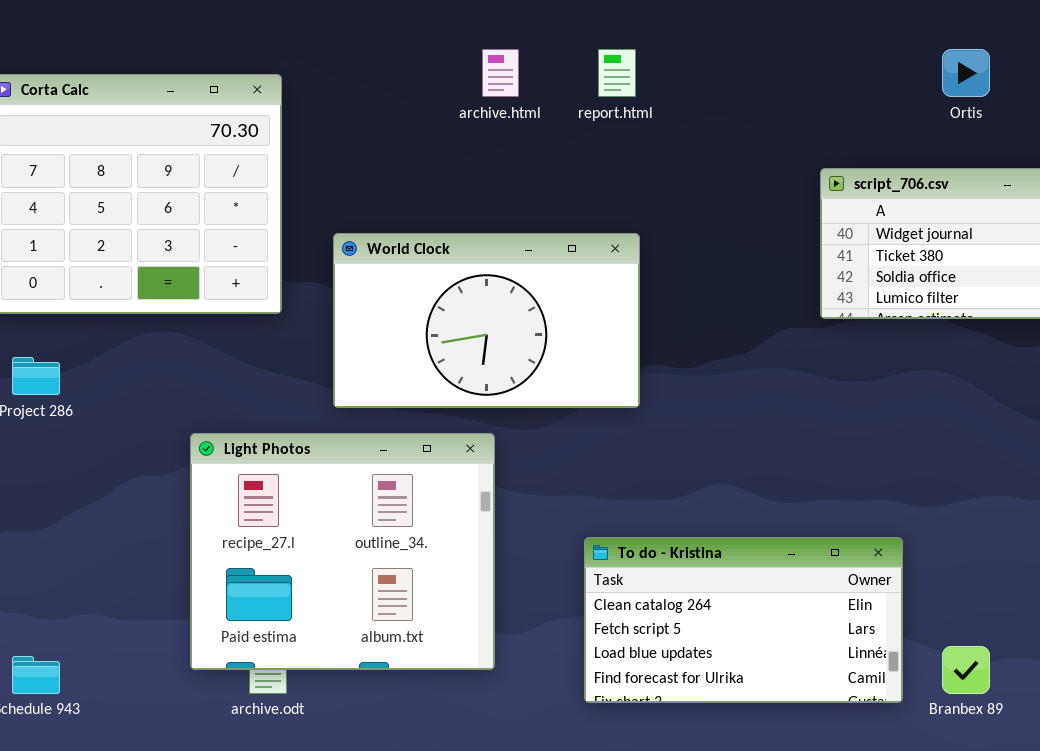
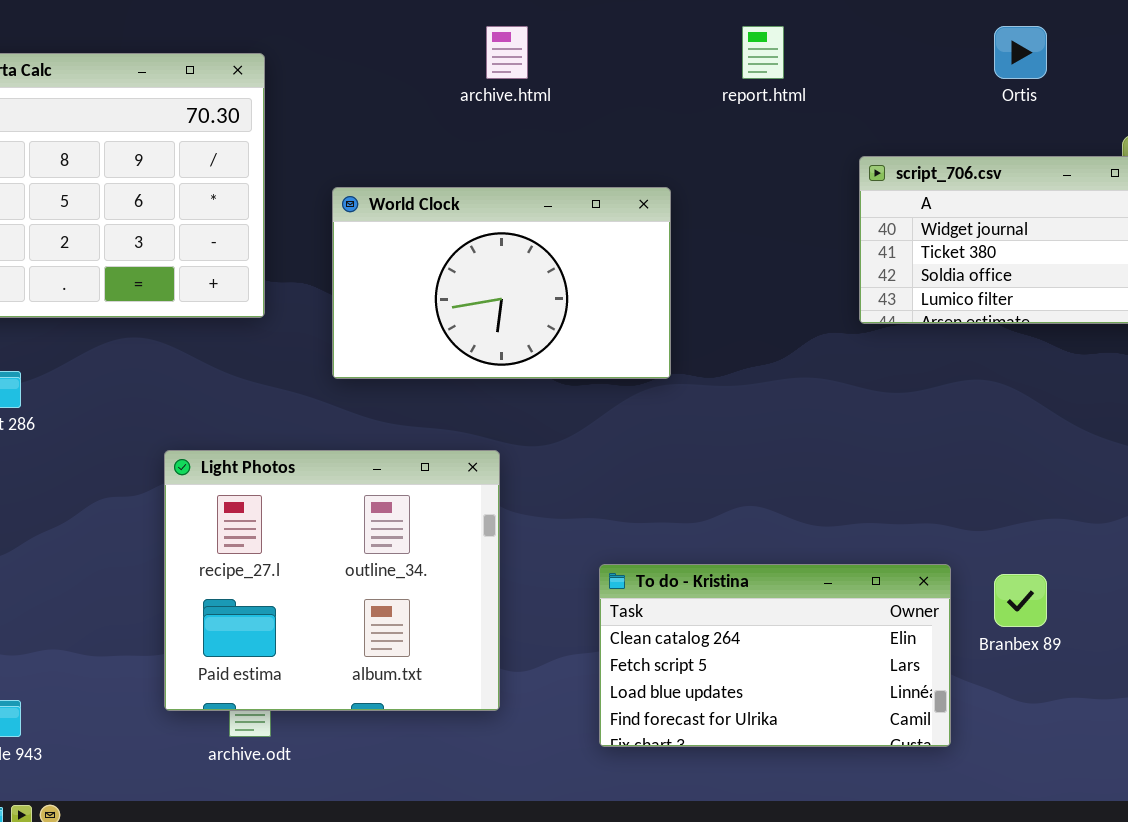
report.html: [598,49,636,97] -> [742,26,784,79], moved
World Clock: [333,233,640,408] -> [332,187,671,379], moved
Branbex 89: [942,646,990,694] -> [994,574,1047,627], moved

